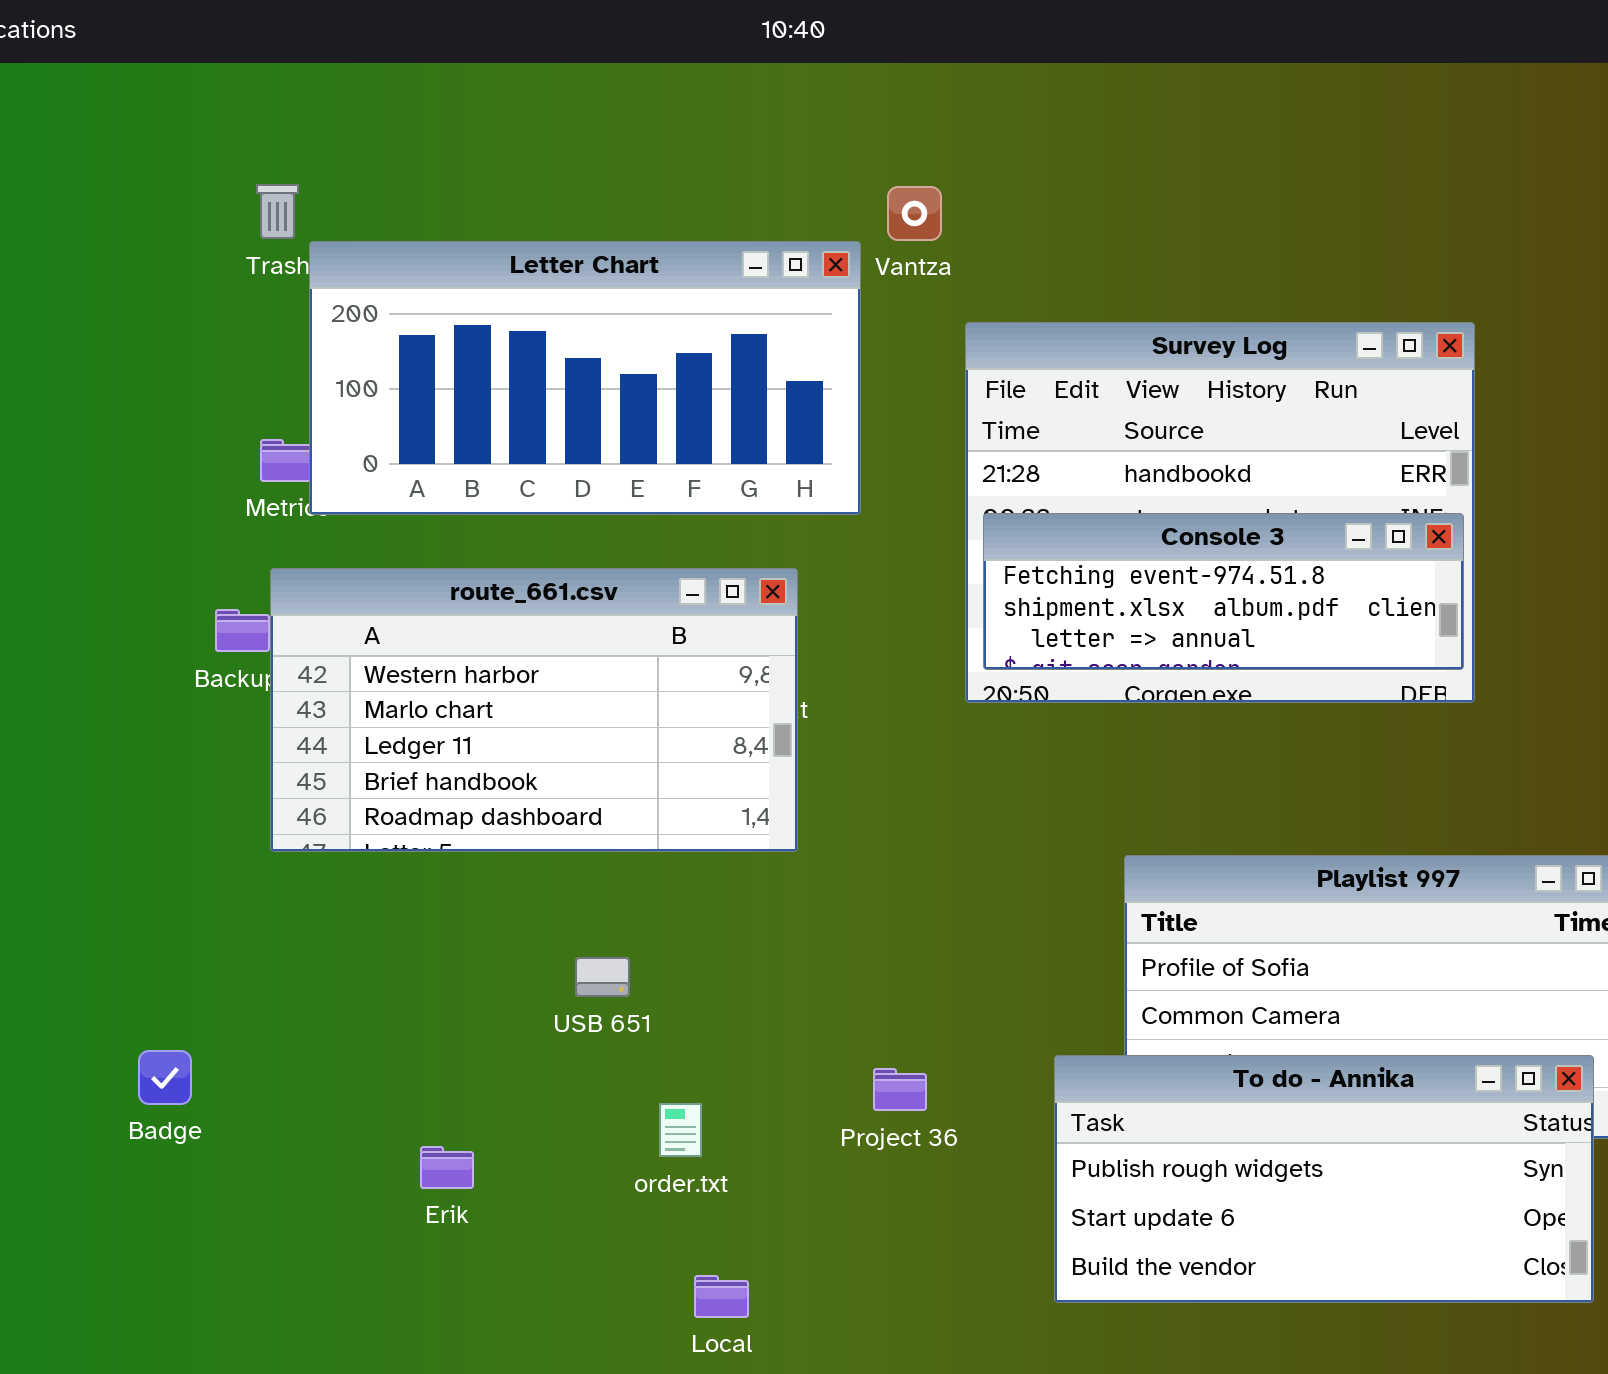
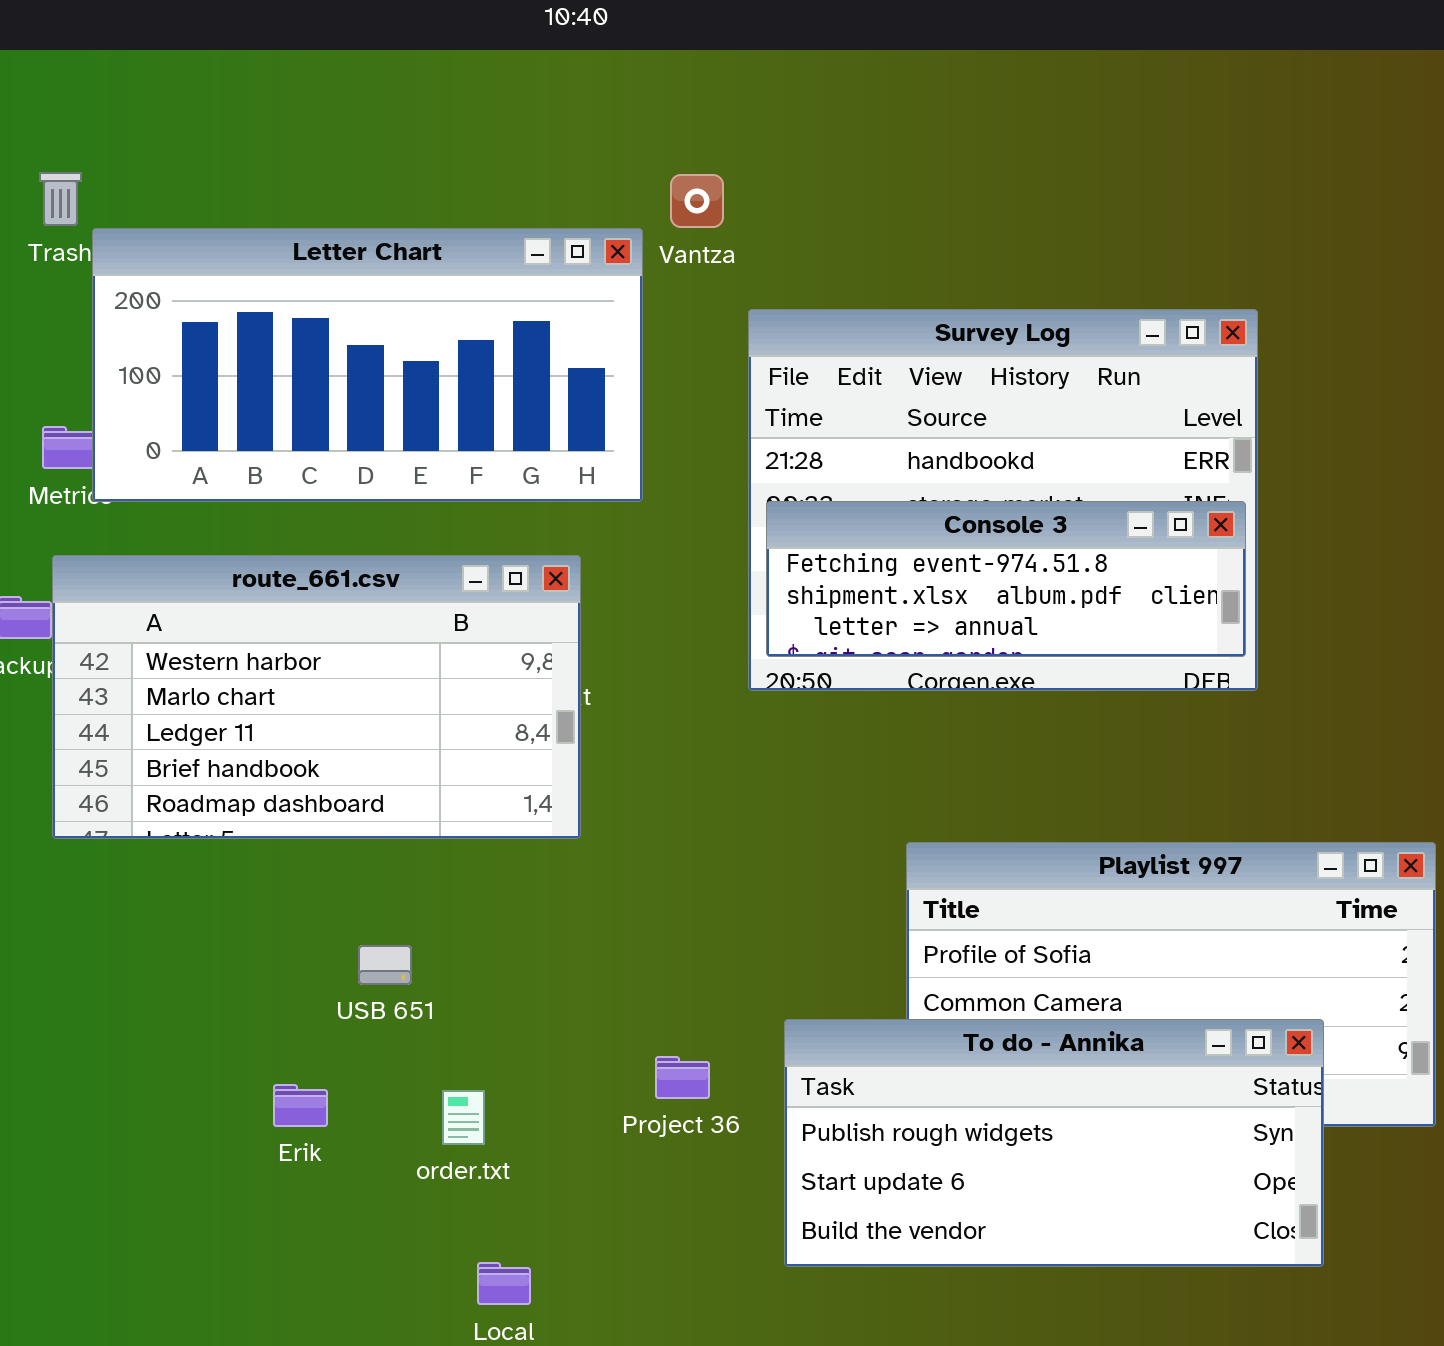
To do - Annika: [1054,1055,1594,1303] -> [784,1019,1324,1267], moved
Erik: [420,1146,474,1189] -> [273,1084,328,1127], moved

